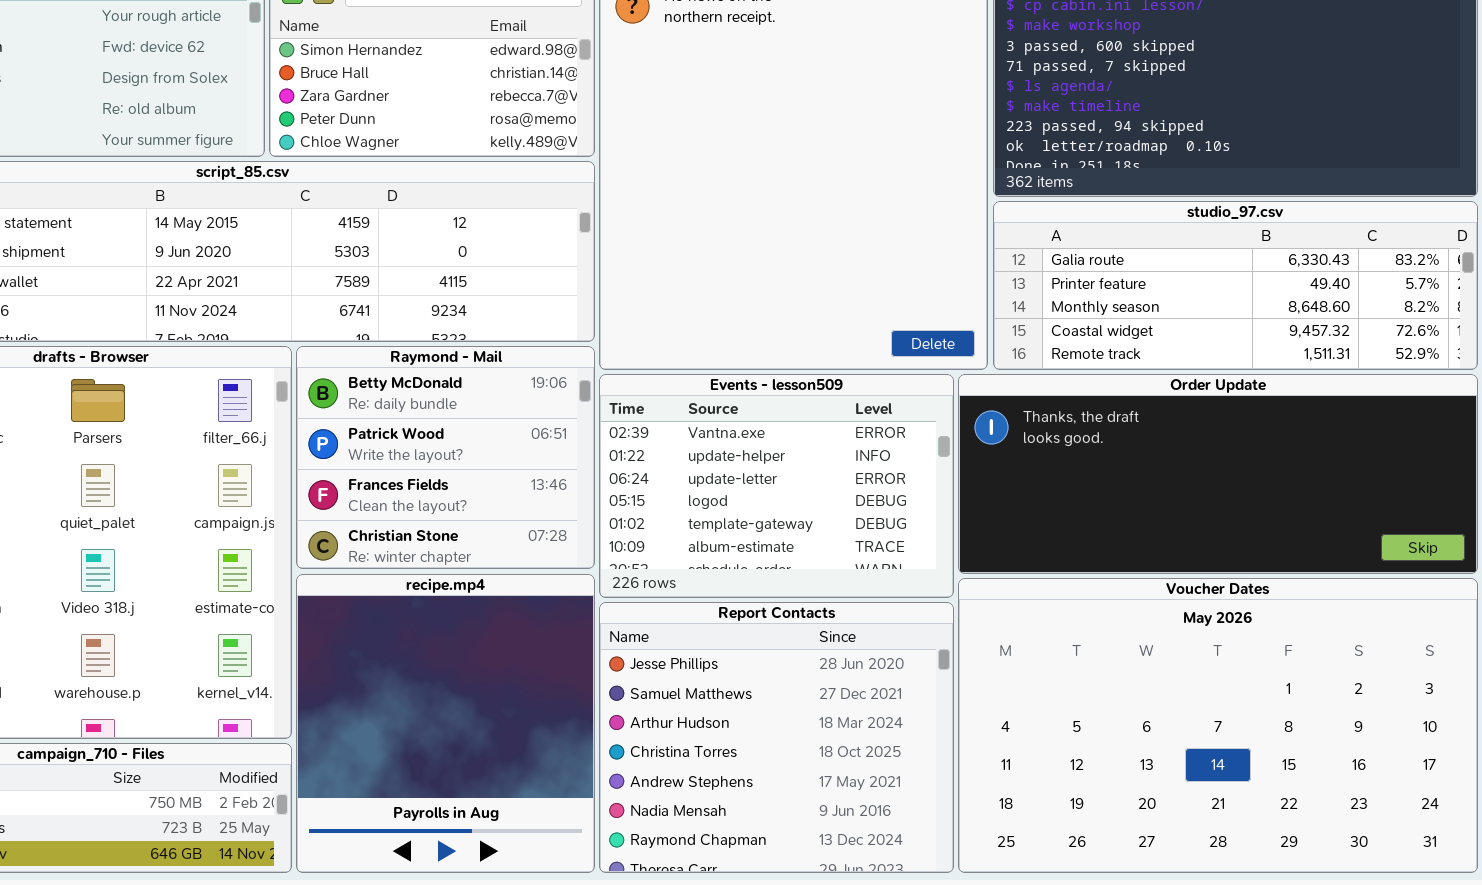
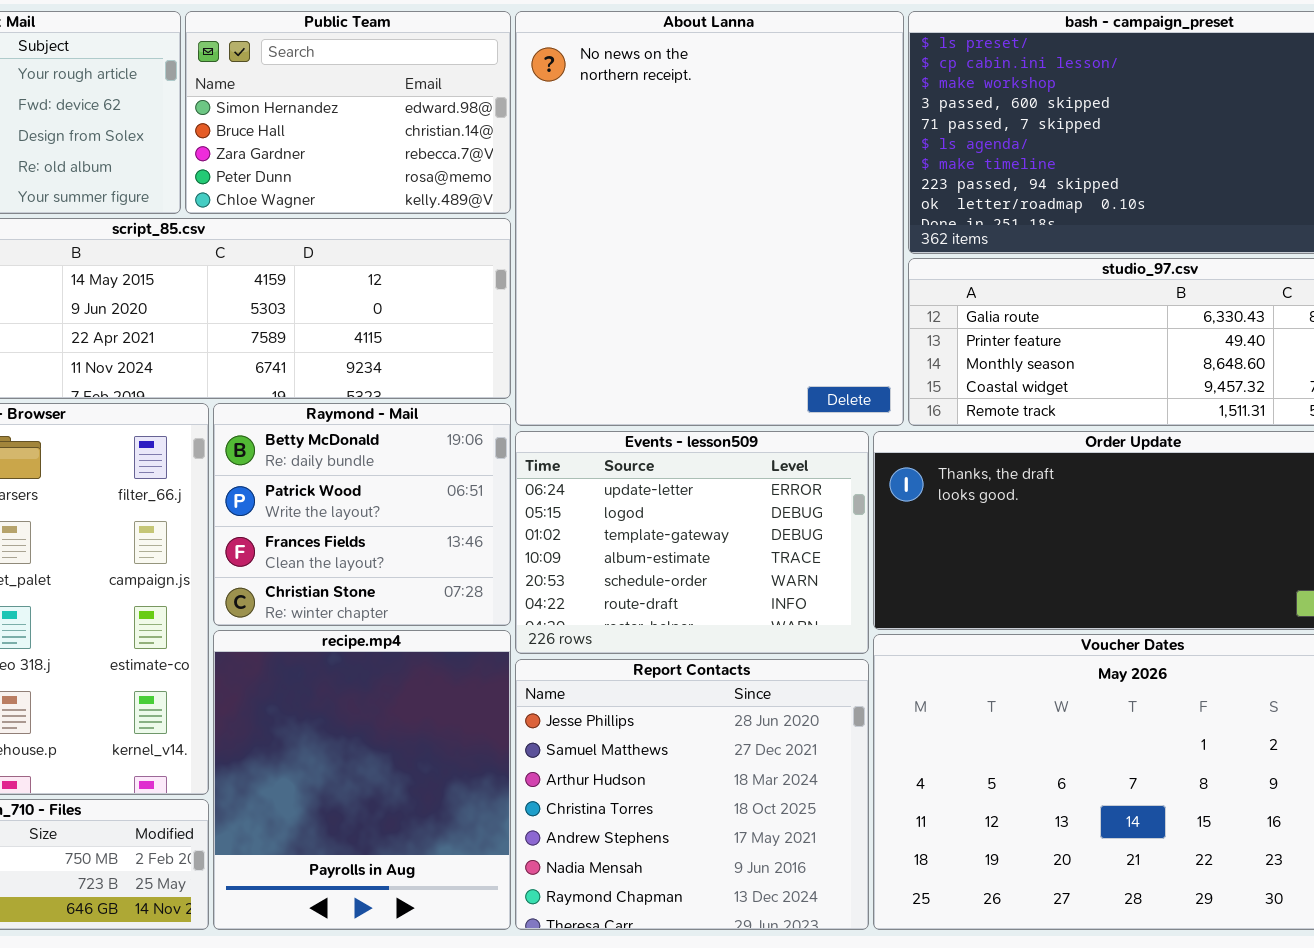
Events - lesson509: [599,374,954,598] -> [515,431,869,654], scrolled down 2 rows

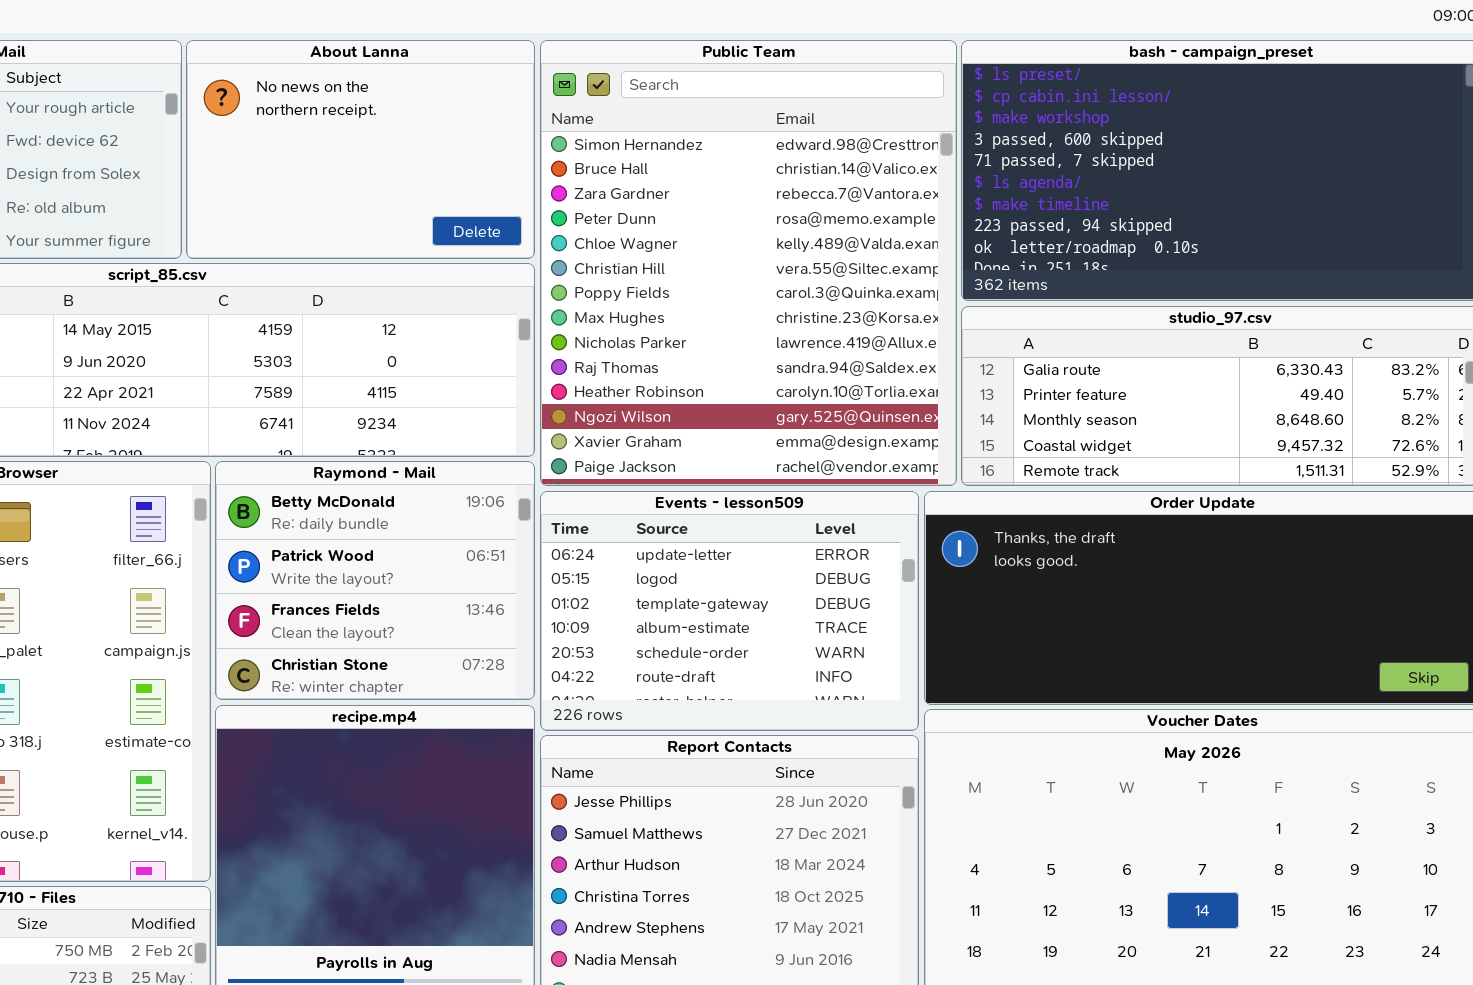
Public Team: [185,11,511,214] -> [540,40,957,486], moved, resized
About Lanna: [515,11,904,426] -> [186,40,535,259], moved, resized

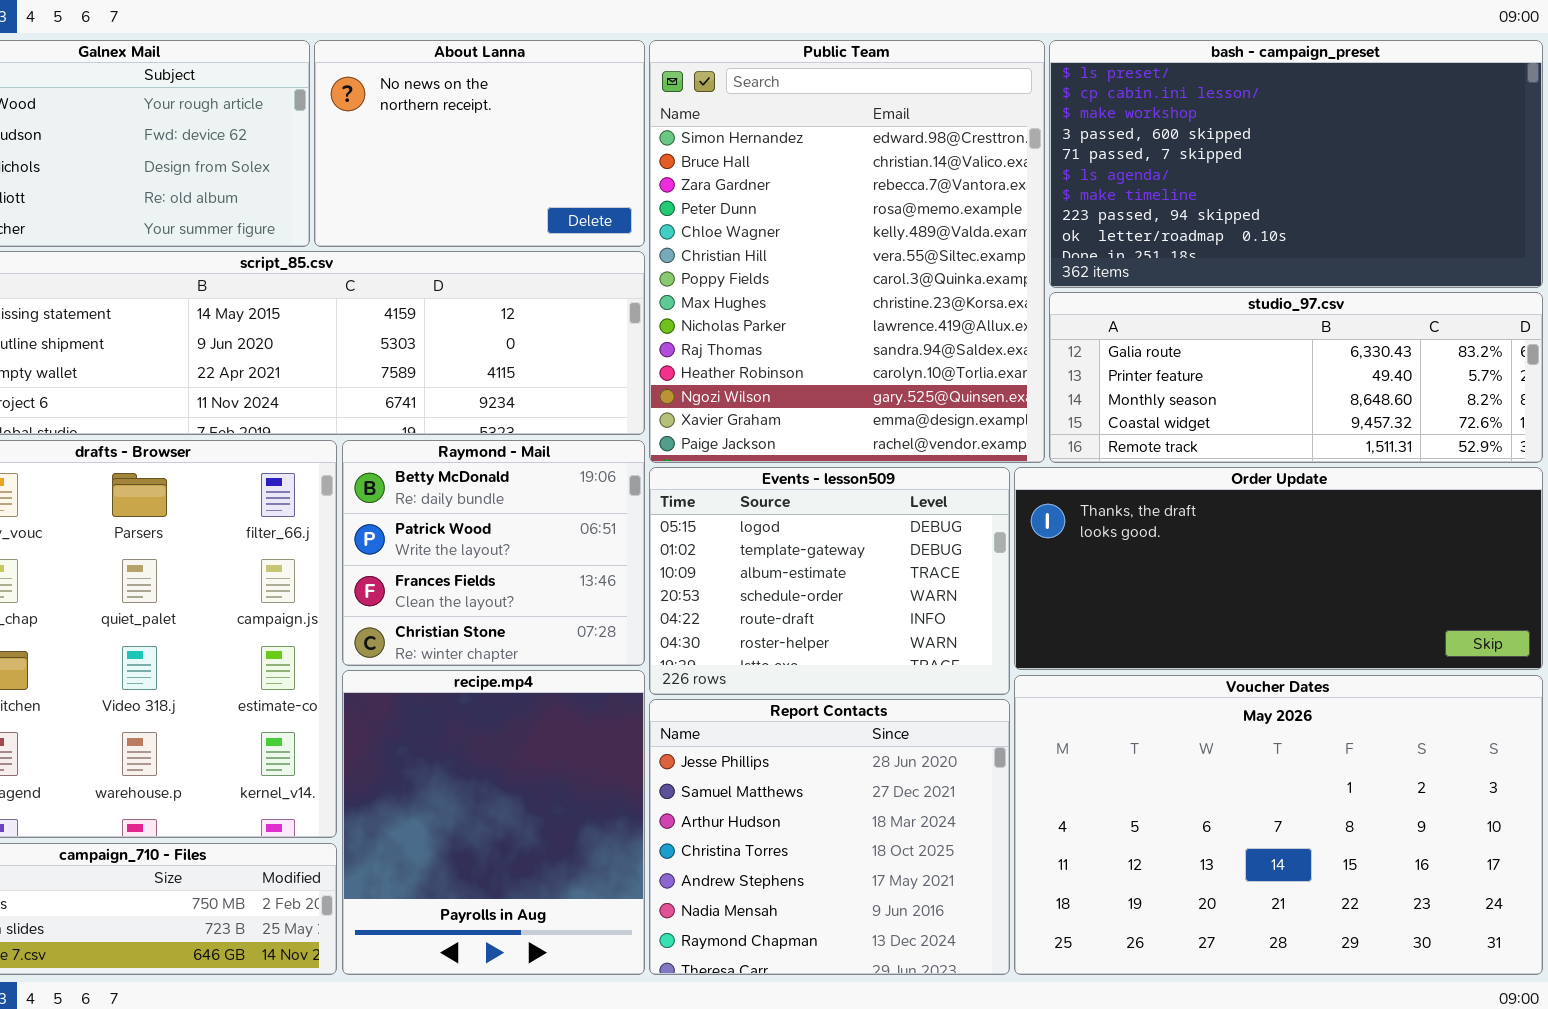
Events - lesson509: [540,491,919,731] -> [649,467,1010,695], scrolled down 1 row

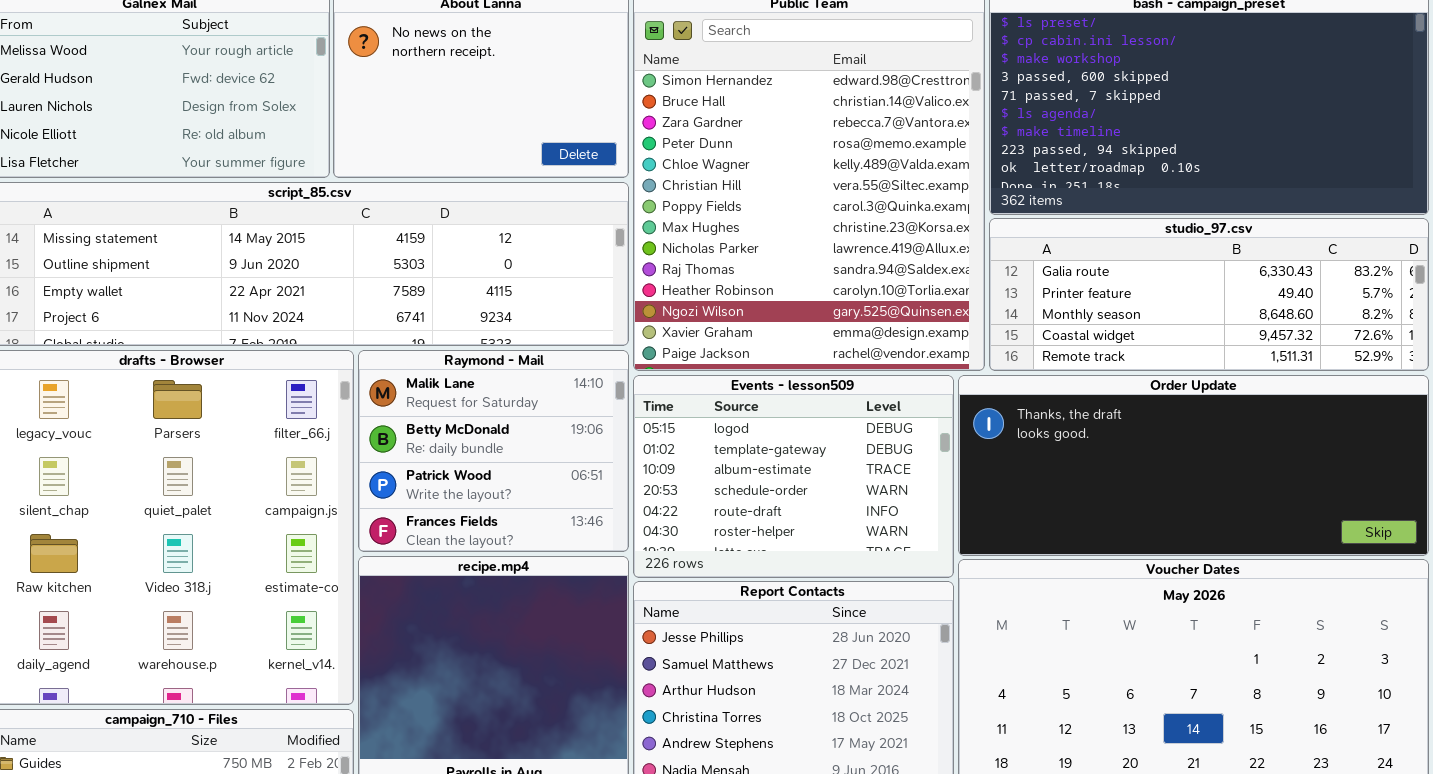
Raymond - Mail: [342,440,645,666] -> [358,350,629,552], scrolled up 1 row

